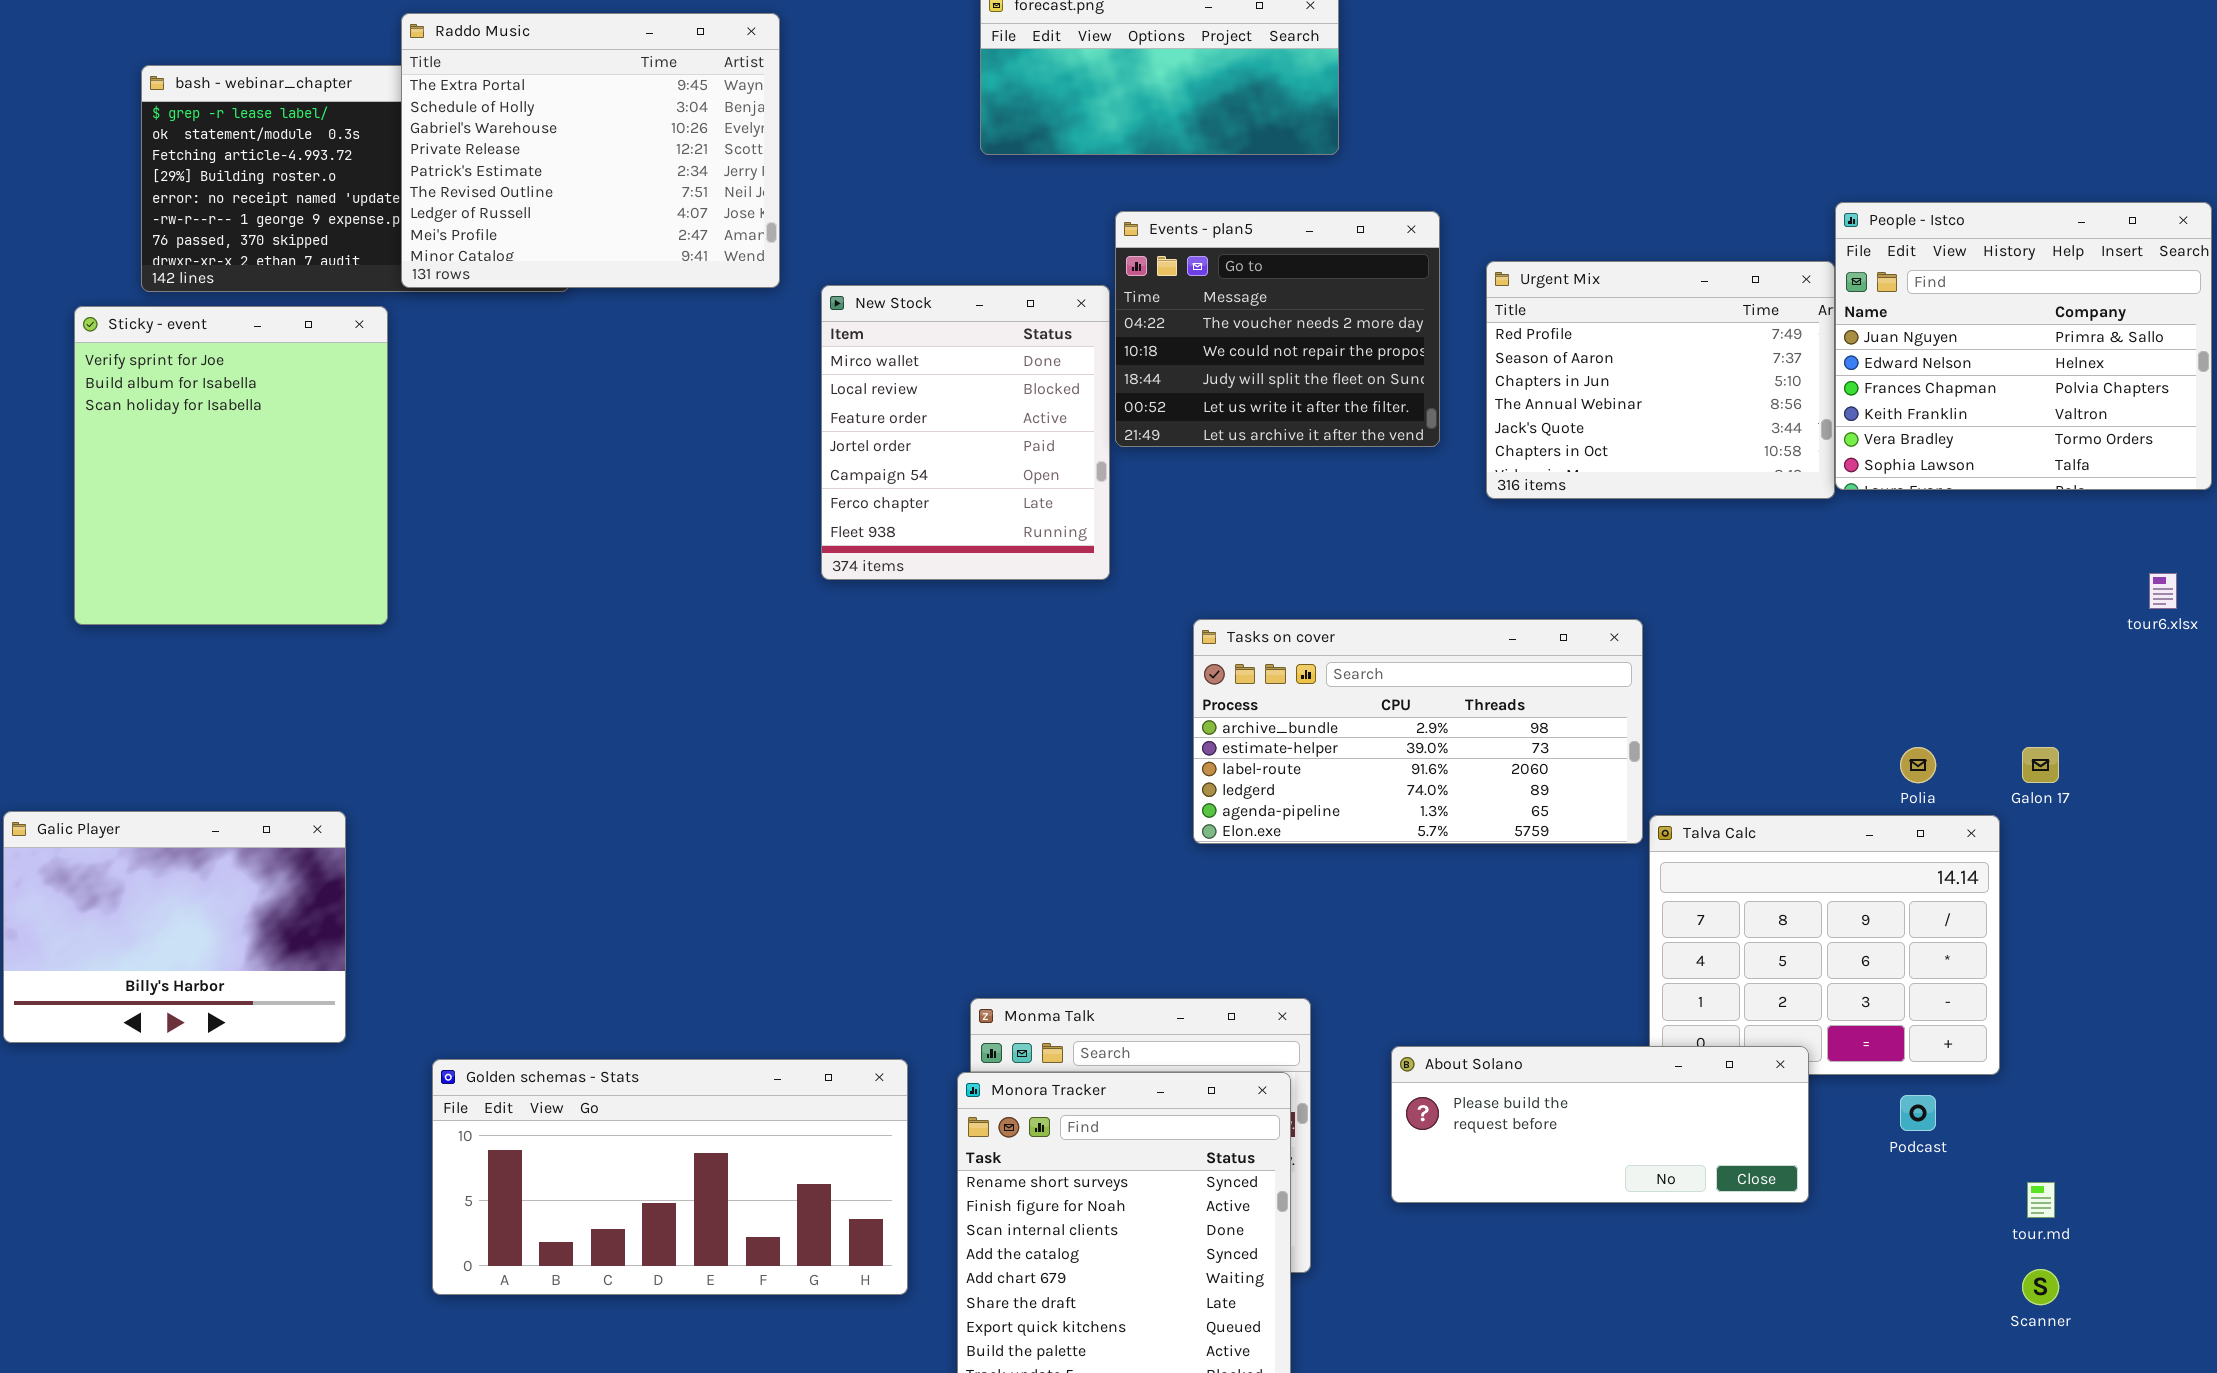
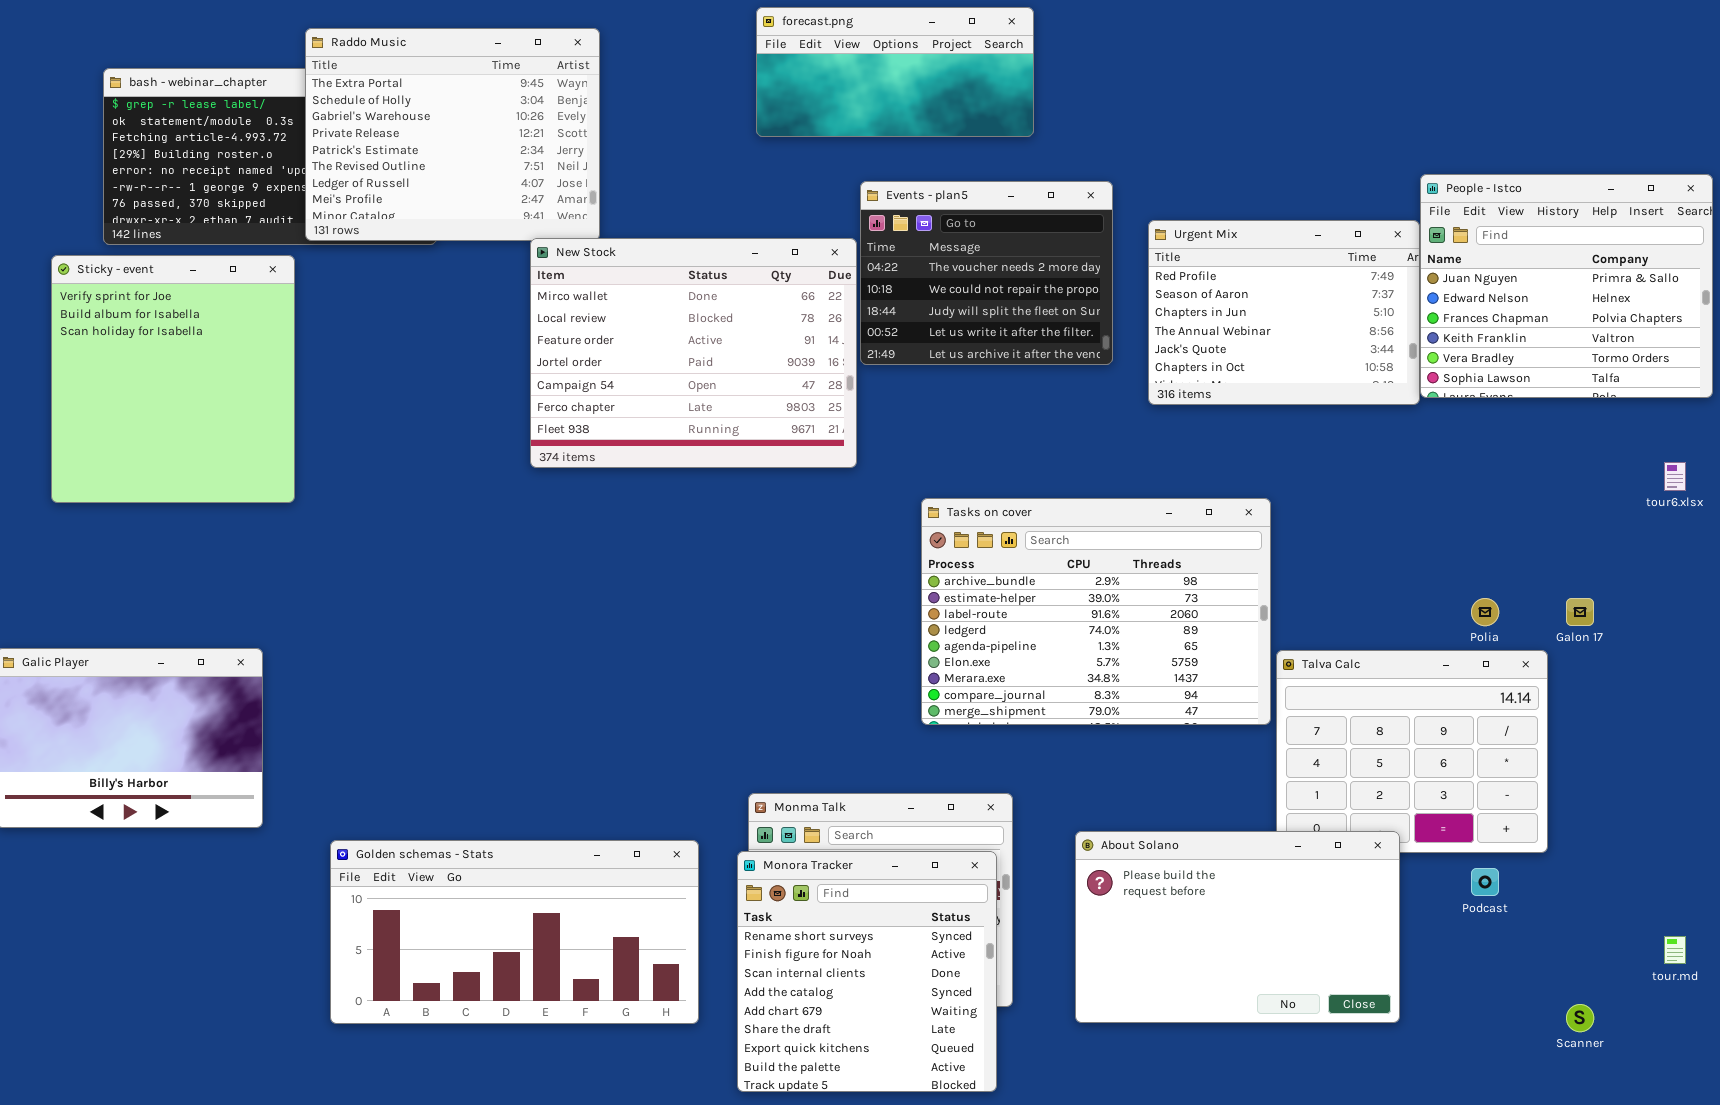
New Stock: [821,285,1110,580] -> [530,238,857,468], resized
Tasks on cover: [1193,619,1643,844] -> [921,498,1271,725], resized
About Solano: [1391,1046,1809,1203] -> [1075,831,1400,1023], resized
tour.md: [2027,1182,2055,1218] -> [1664,936,1686,964], moved

